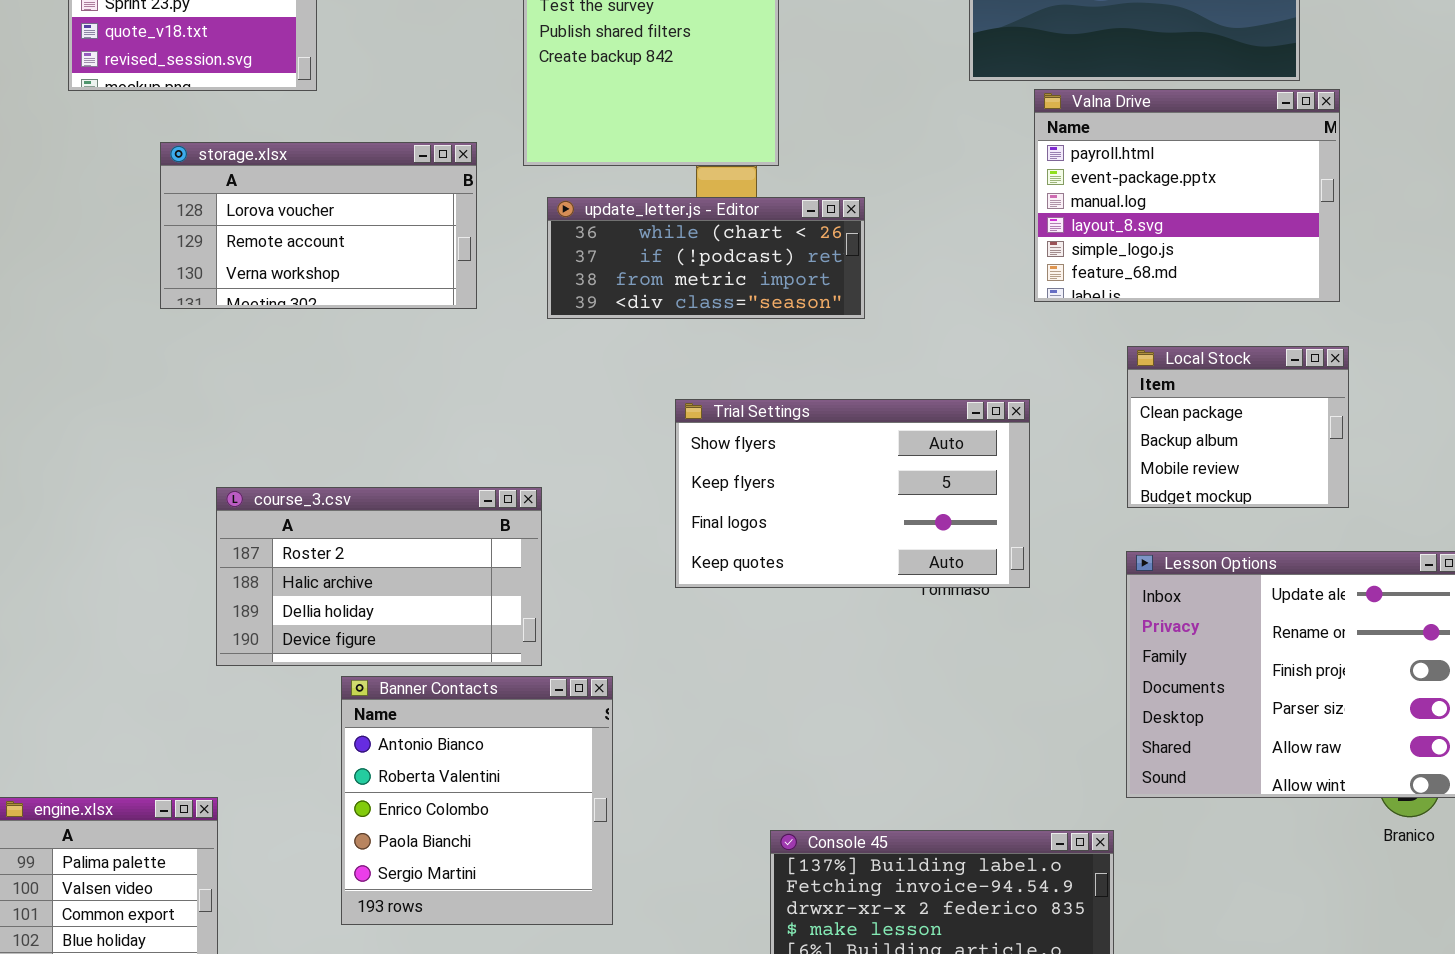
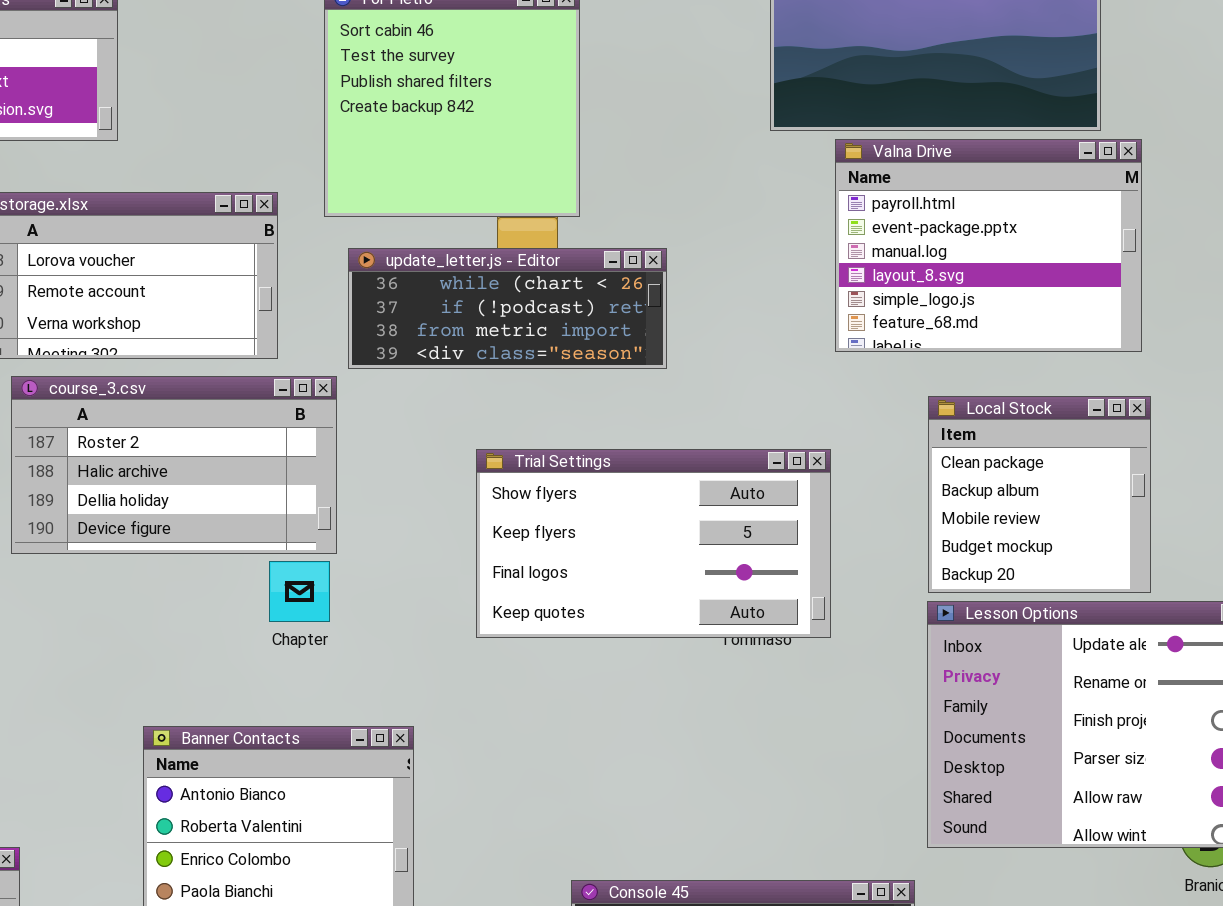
Local Stock: [1127,346,1349,508] -> [928,396,1151,593], resized
course_3.csv: [216,487,542,666] -> [11,376,337,554], moved

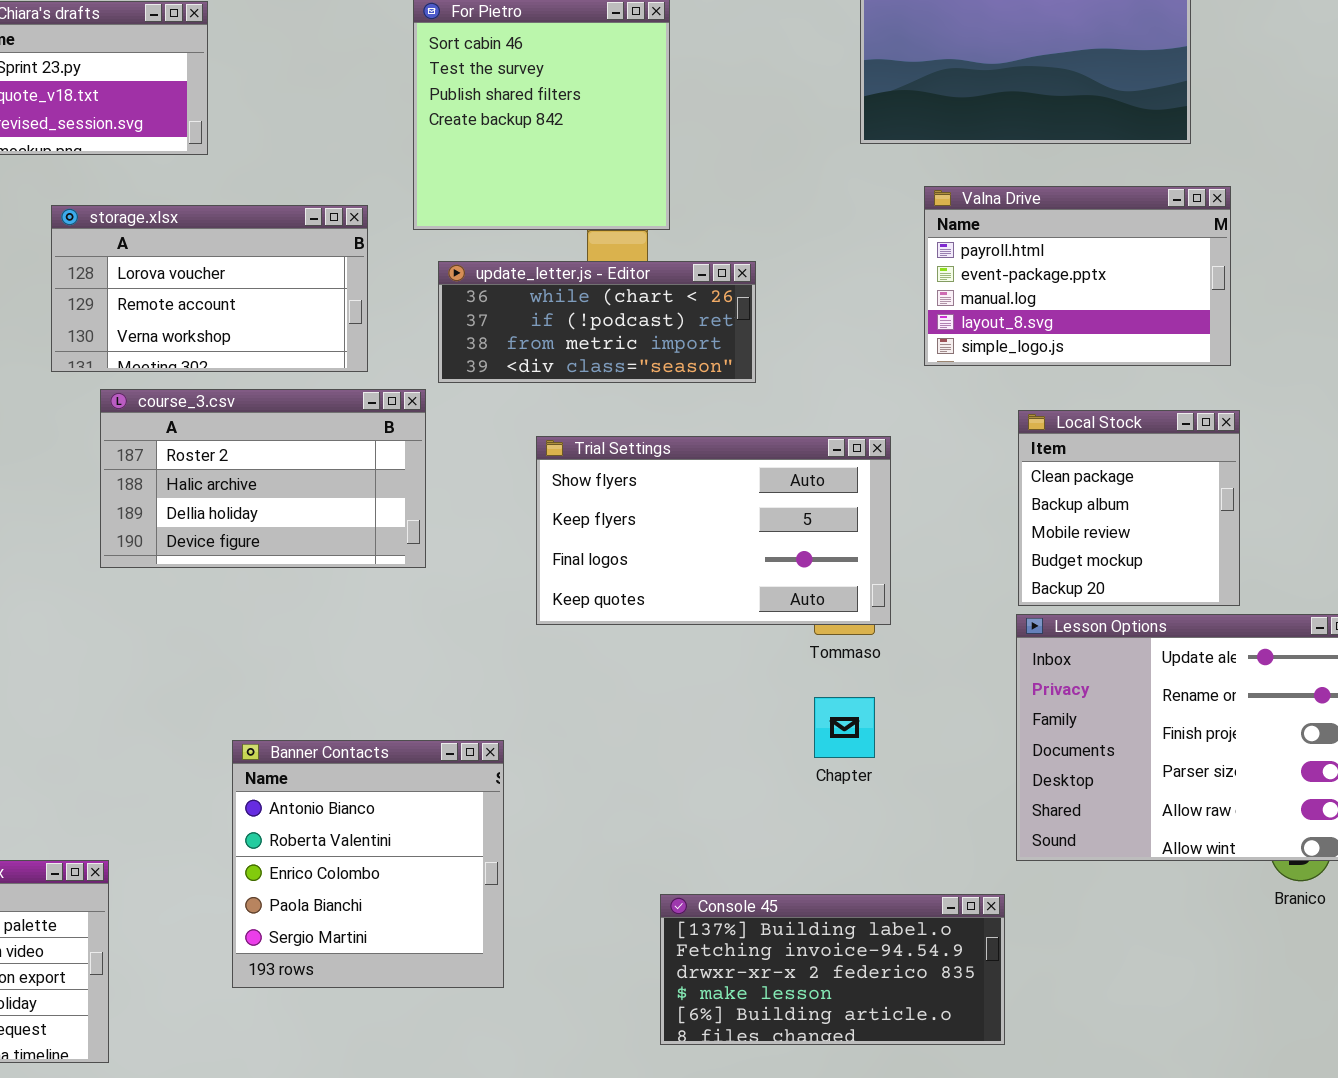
Valna Drive: [835,139,1142,352] -> [924,186,1231,366], resized
Trial Settings: [476,449,831,638] -> [536,436,891,625], moved
Chapter: [269,561,330,622] -> [814,697,875,758], moved

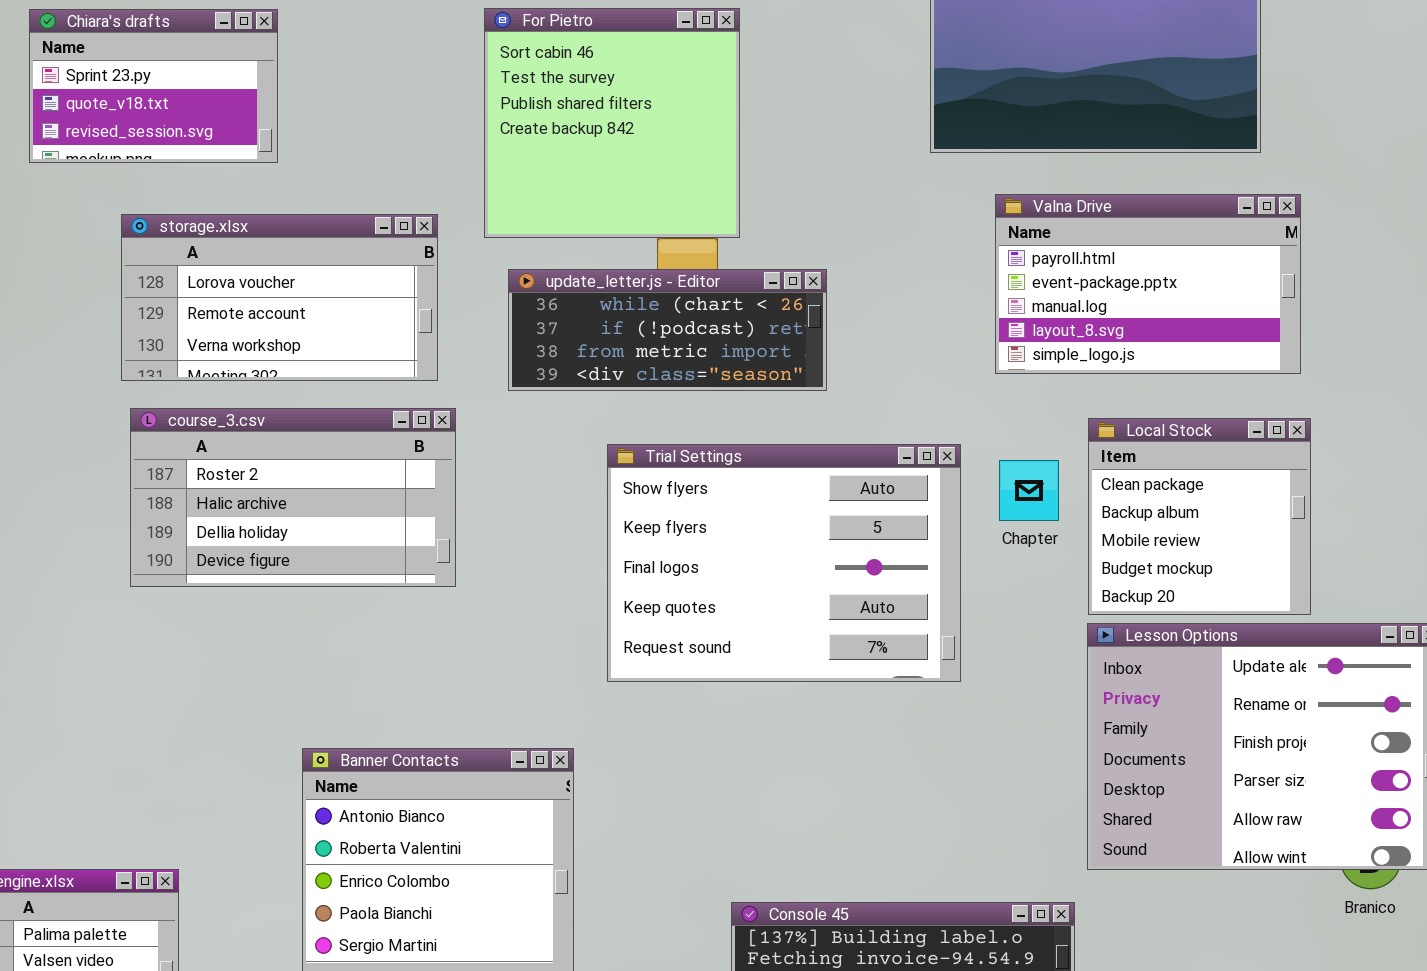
course_3.csv: [100,389,426,568] -> [130,408,456,587], moved
Trial Settings: [536,436,891,625] -> [607,444,961,682], resized
Chapter: [814,697,875,758] -> [999,460,1059,521], moved

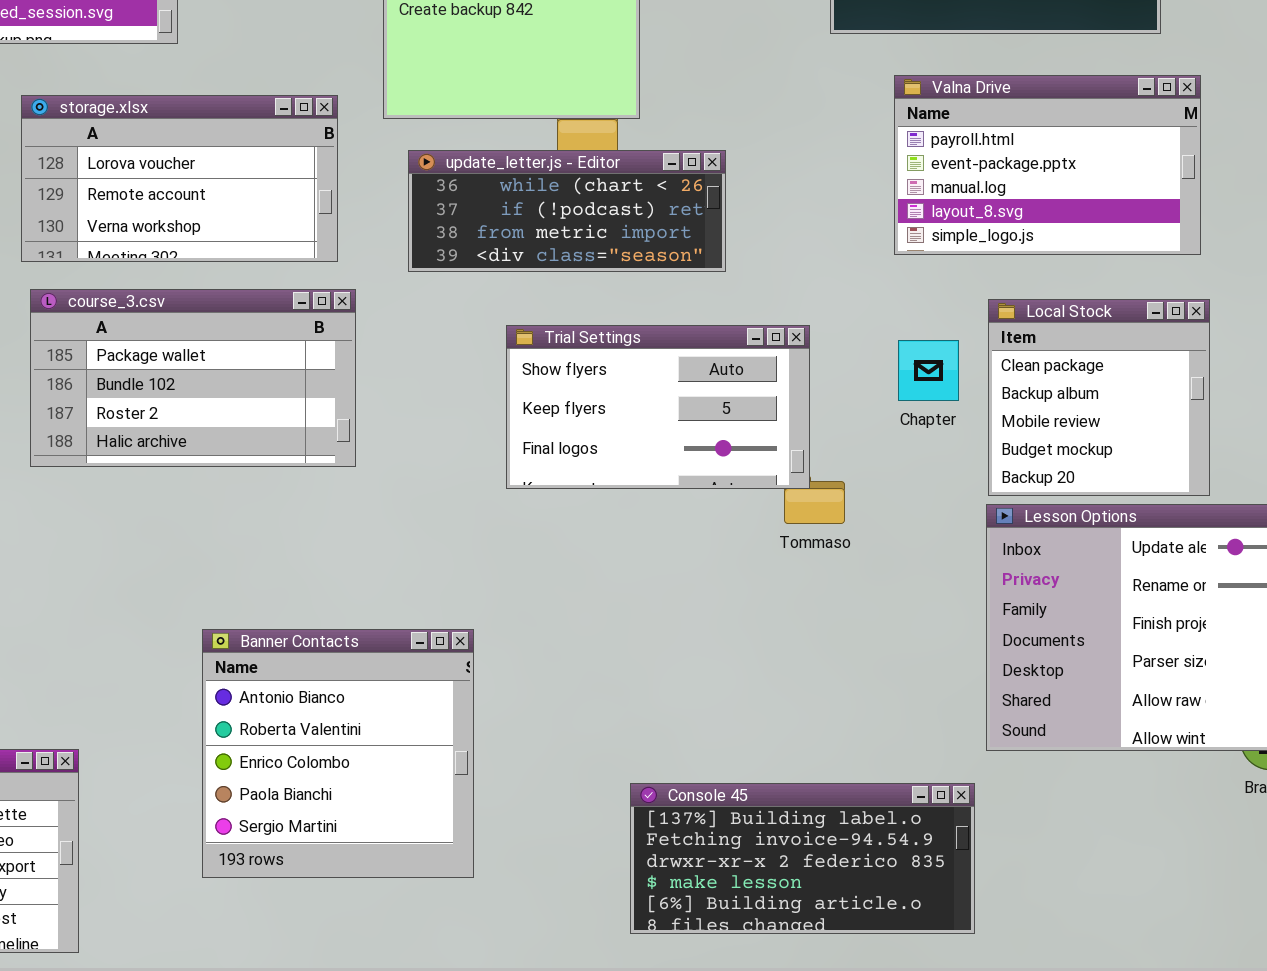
course_3.csv: [130,408,456,587] -> [30,289,356,467], scrolled up 2 rows
Trial Settings: [607,444,961,682] -> [506,325,810,489], resized

